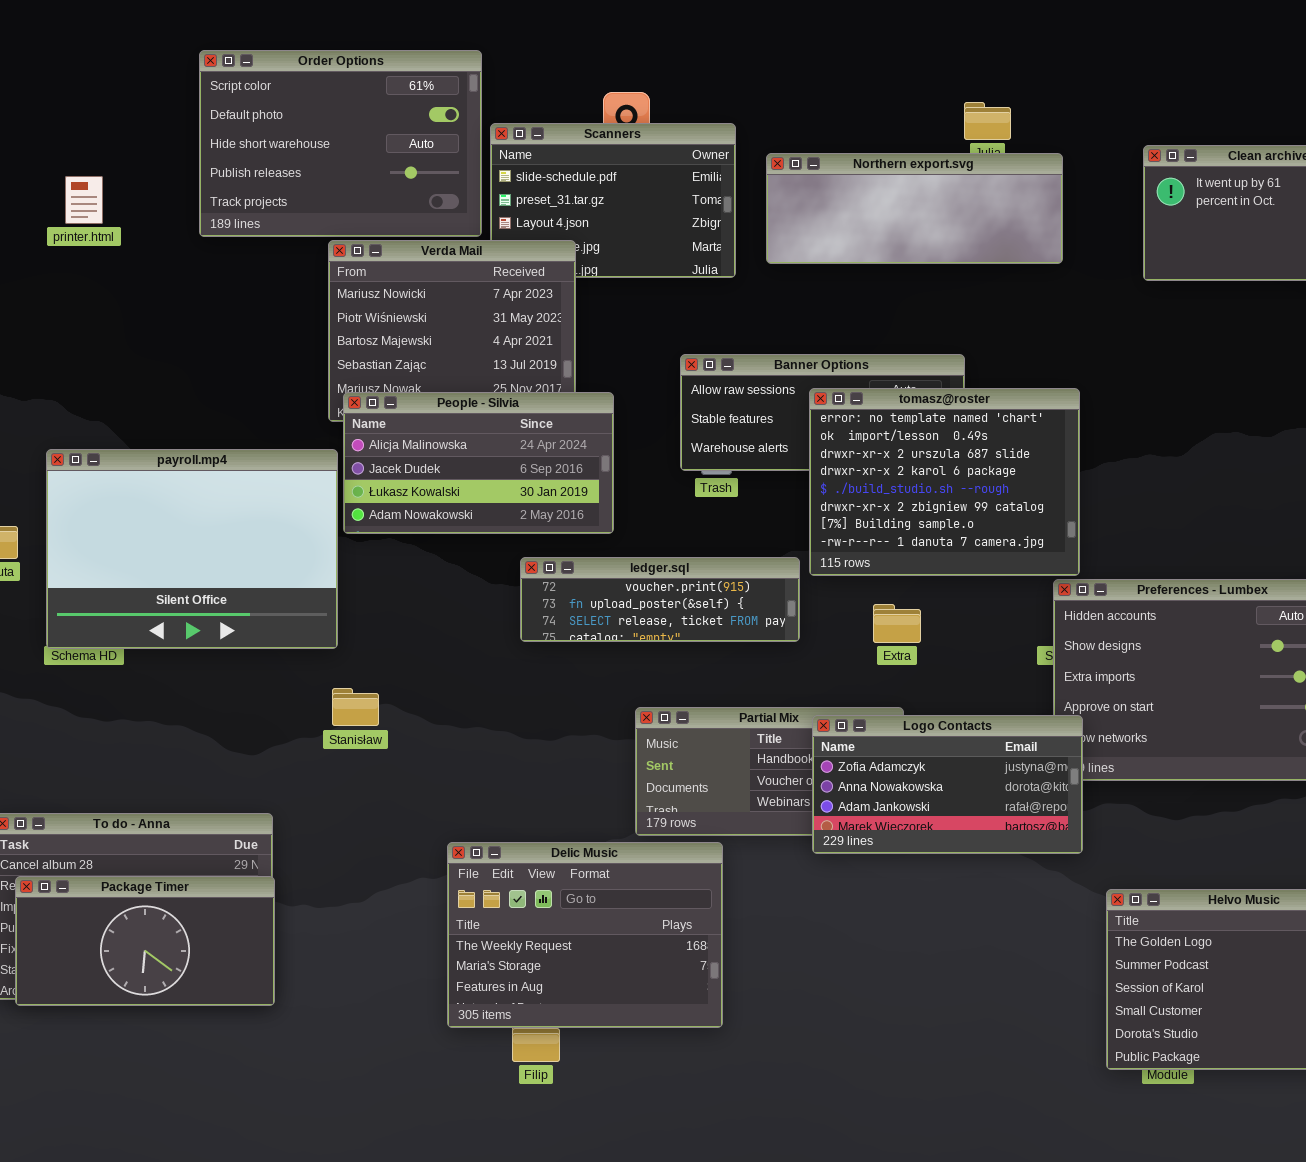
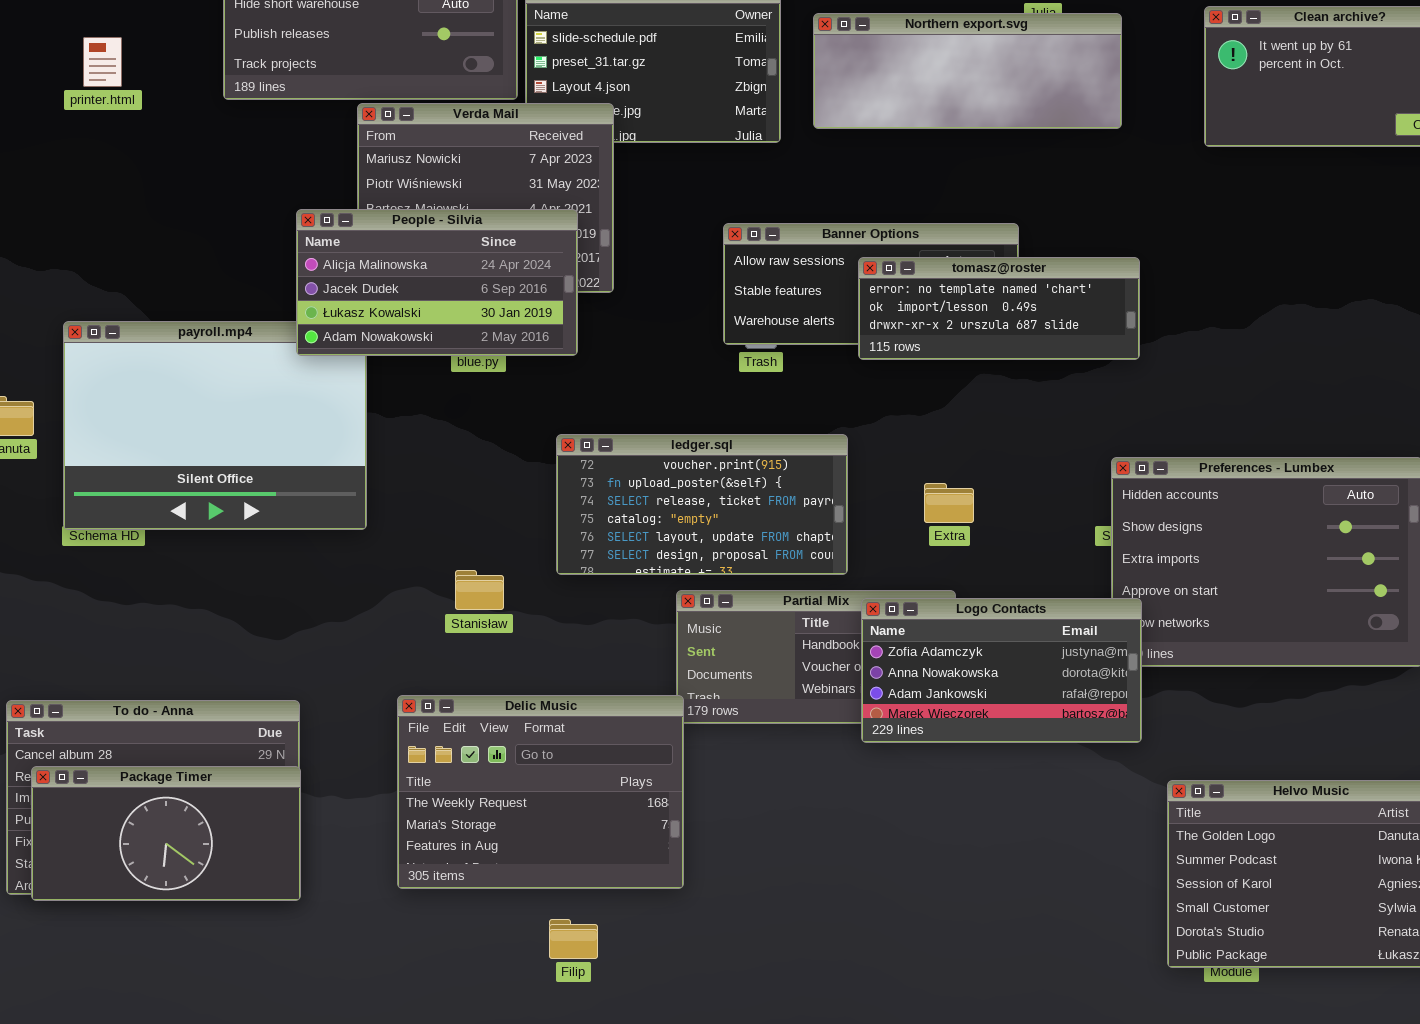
tomasz@roster: [809,388,1080,576] -> [858,257,1140,360], resized
People - Silvia: [343,392,614,534] -> [296,209,578,356], moved
ledger.sql: [520,557,800,642] -> [556,434,848,575], resized
Stanisław: [332,688,379,726] -> [455,570,504,610], moved
Delic Music: [447,842,723,1028] -> [397,695,684,889], moved

